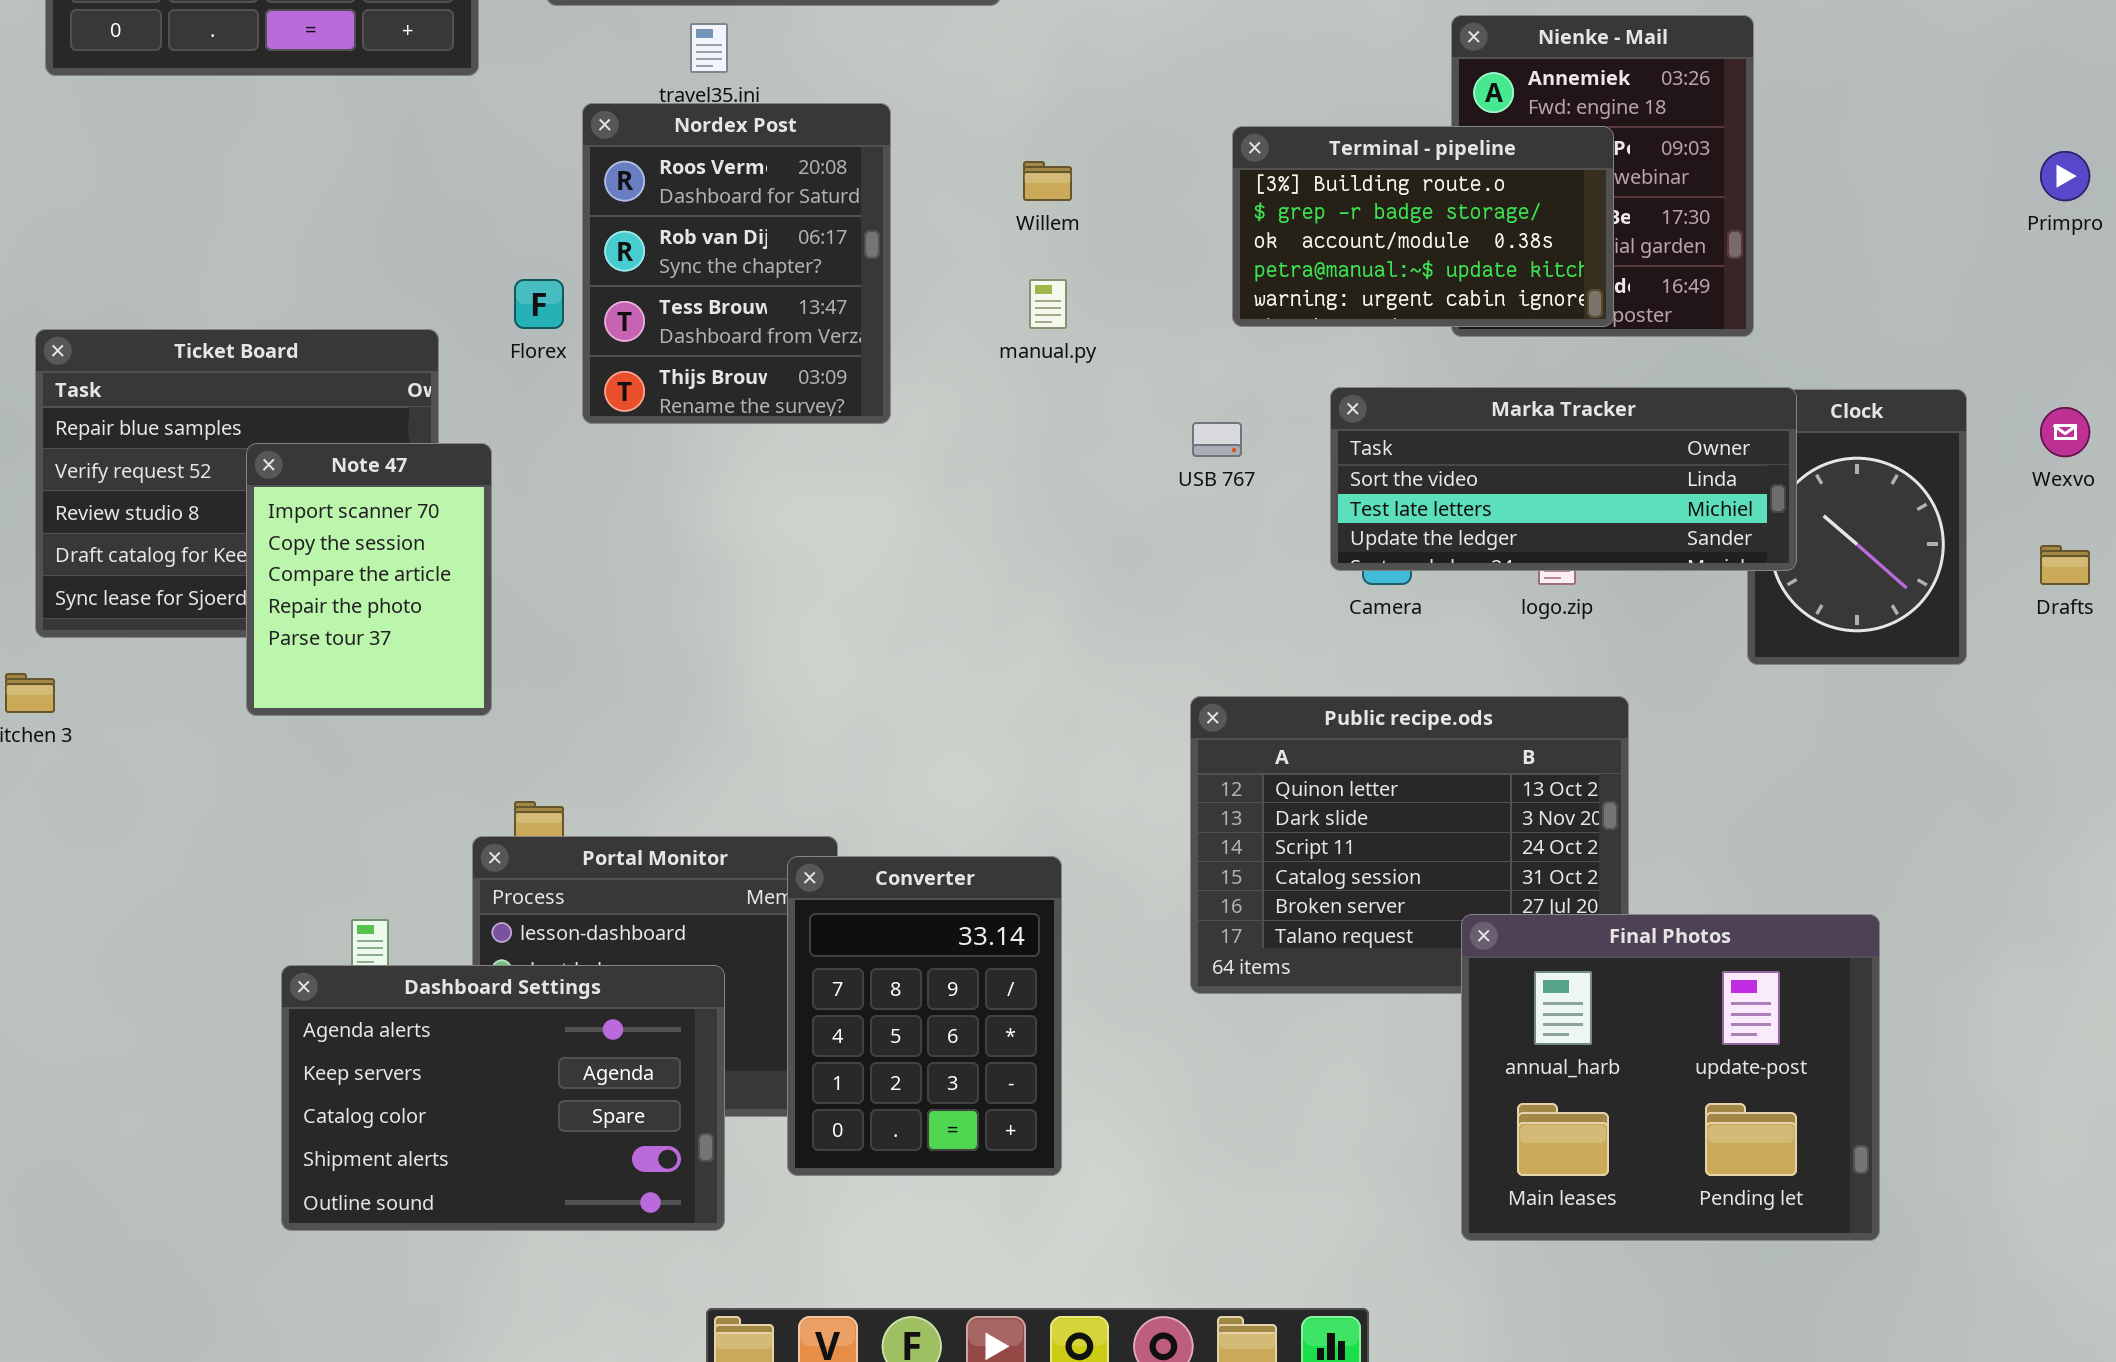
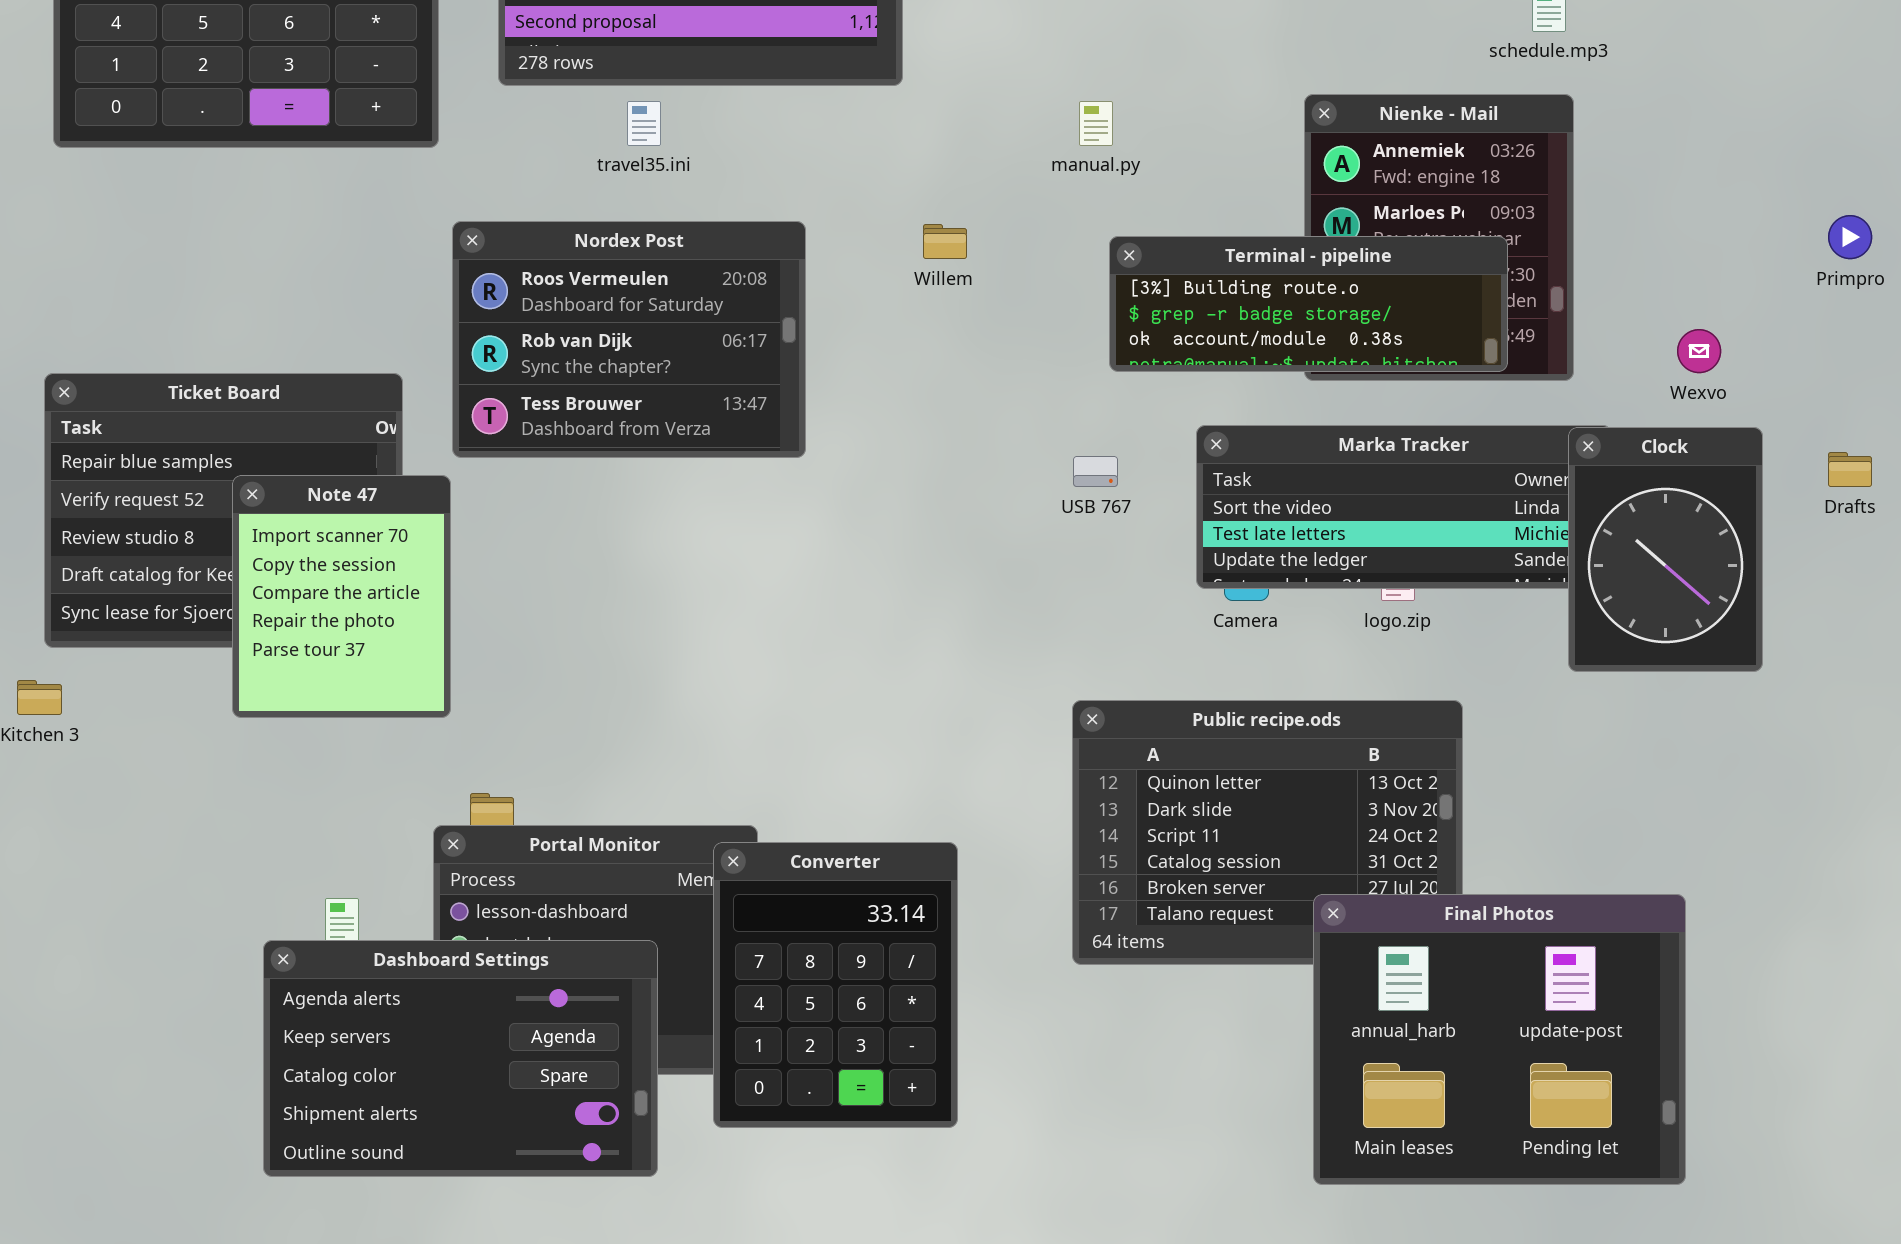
Nordex Post: [582,103,891,424] -> [452,221,806,458], resized
Terminal - pipeline: [1232,126,1614,327] -> [1109,236,1508,372], resized
manual.py: [1029,279,1067,329] -> [1079,101,1113,146], moved
Clock: [1747,389,1967,665] -> [1568,427,1763,672], raised
Wexvo: [2040,407,2090,457] -> [1677,329,1721,373], moved
Drafts: [2040,545,2090,585] -> [1828,452,1872,487], moved

